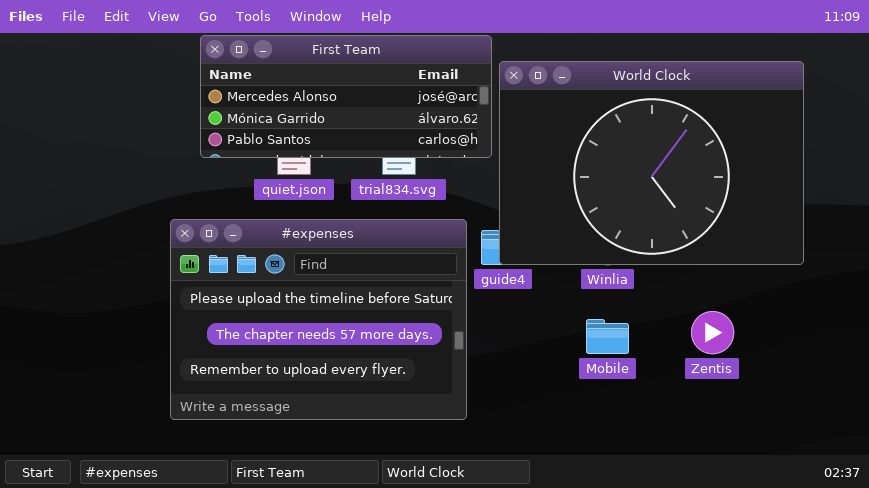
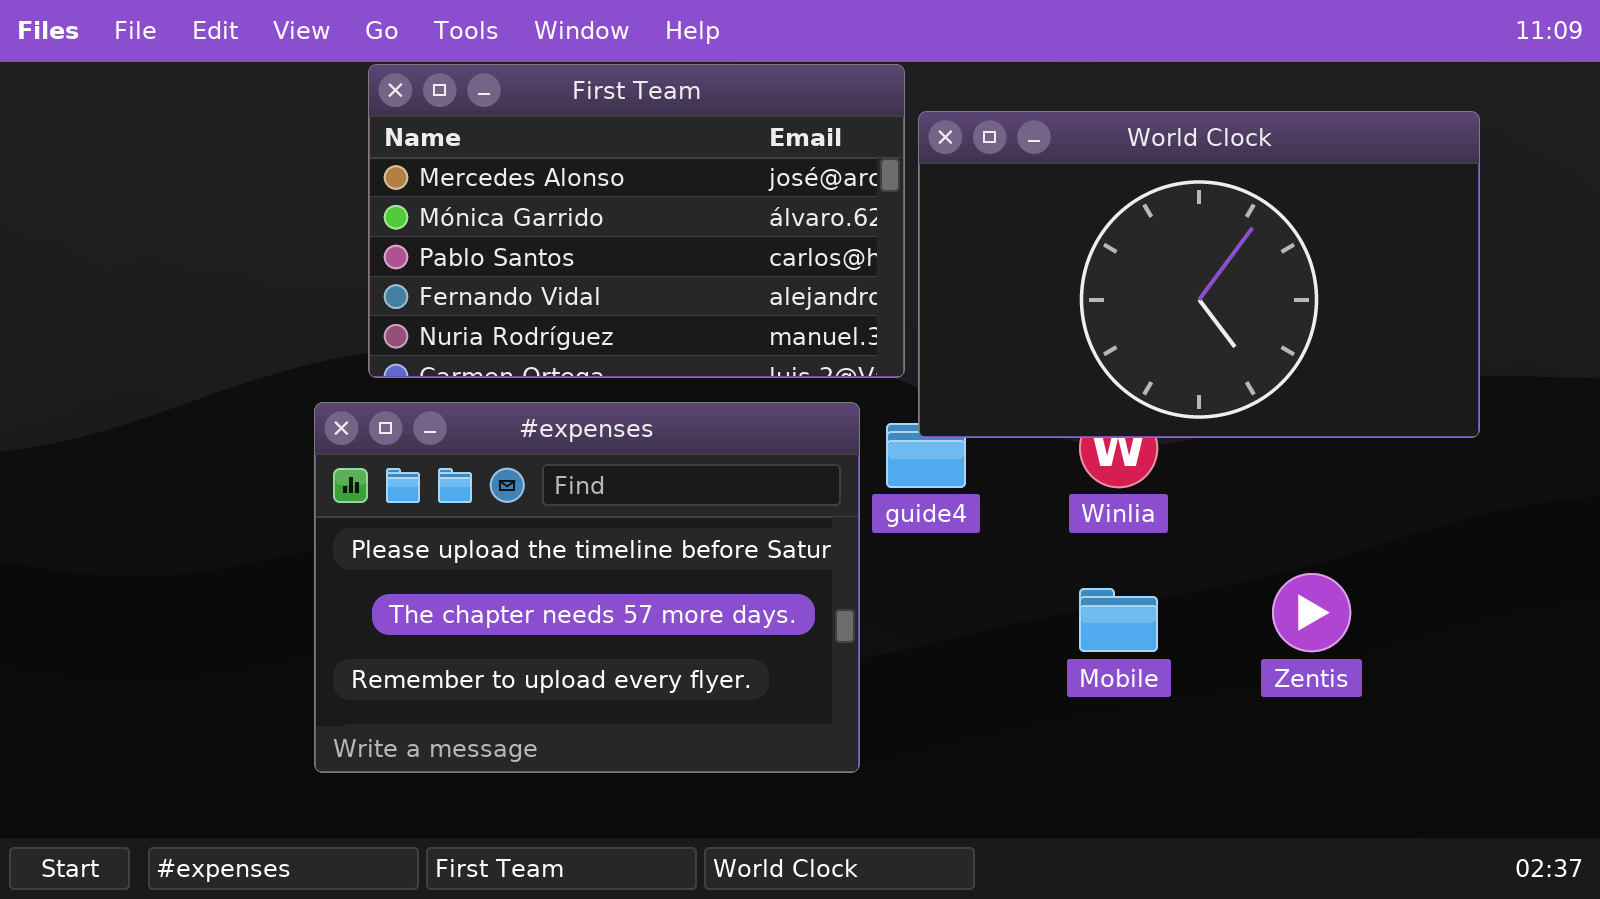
First Team: [200,35,492,158] -> [368,64,905,378], resized
World Clock: [499,61,804,265] -> [918,111,1480,438], resized

